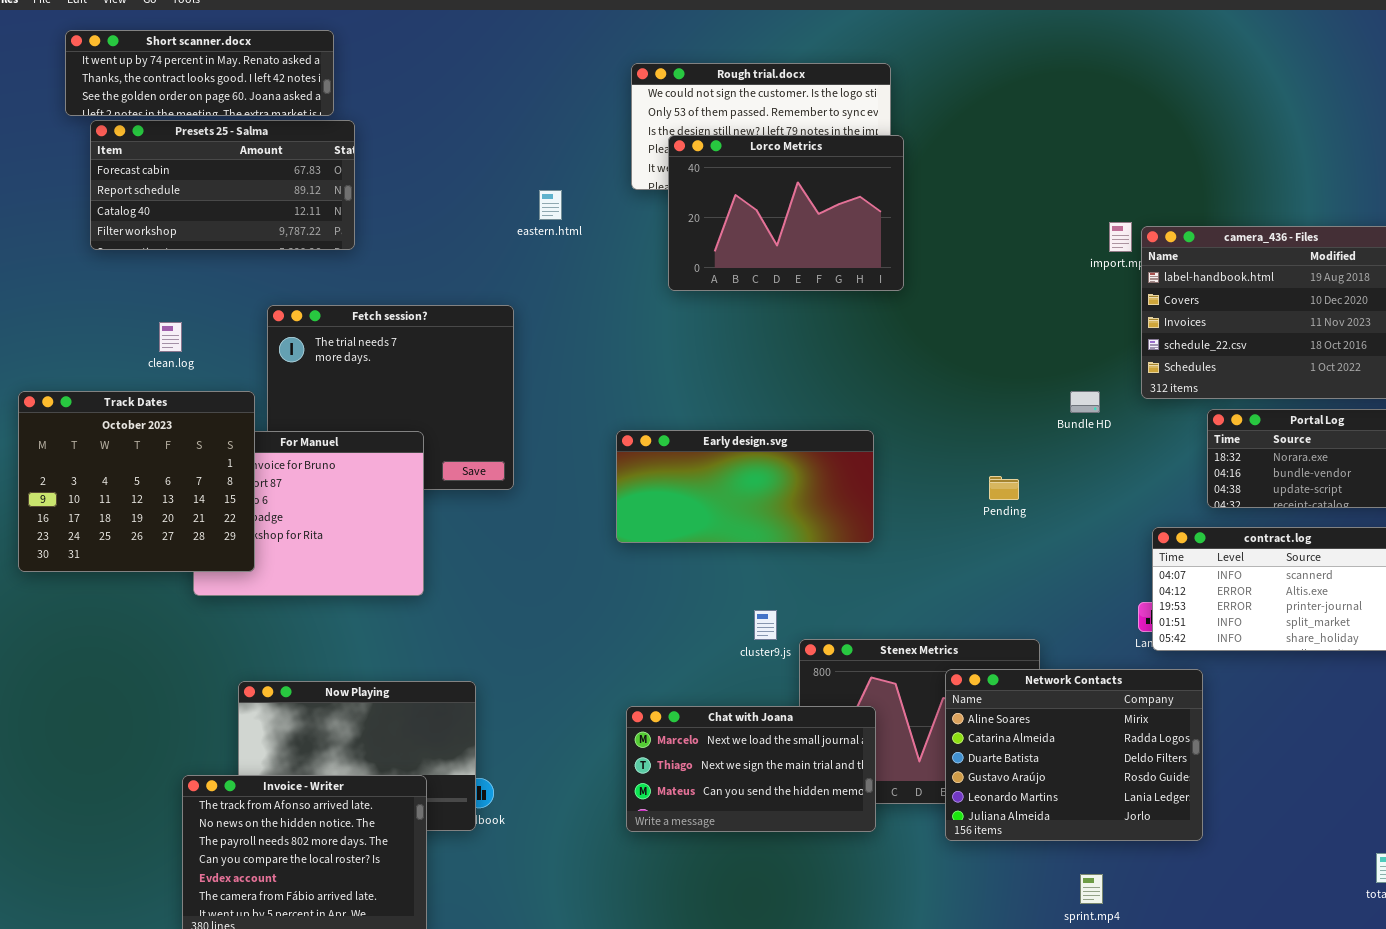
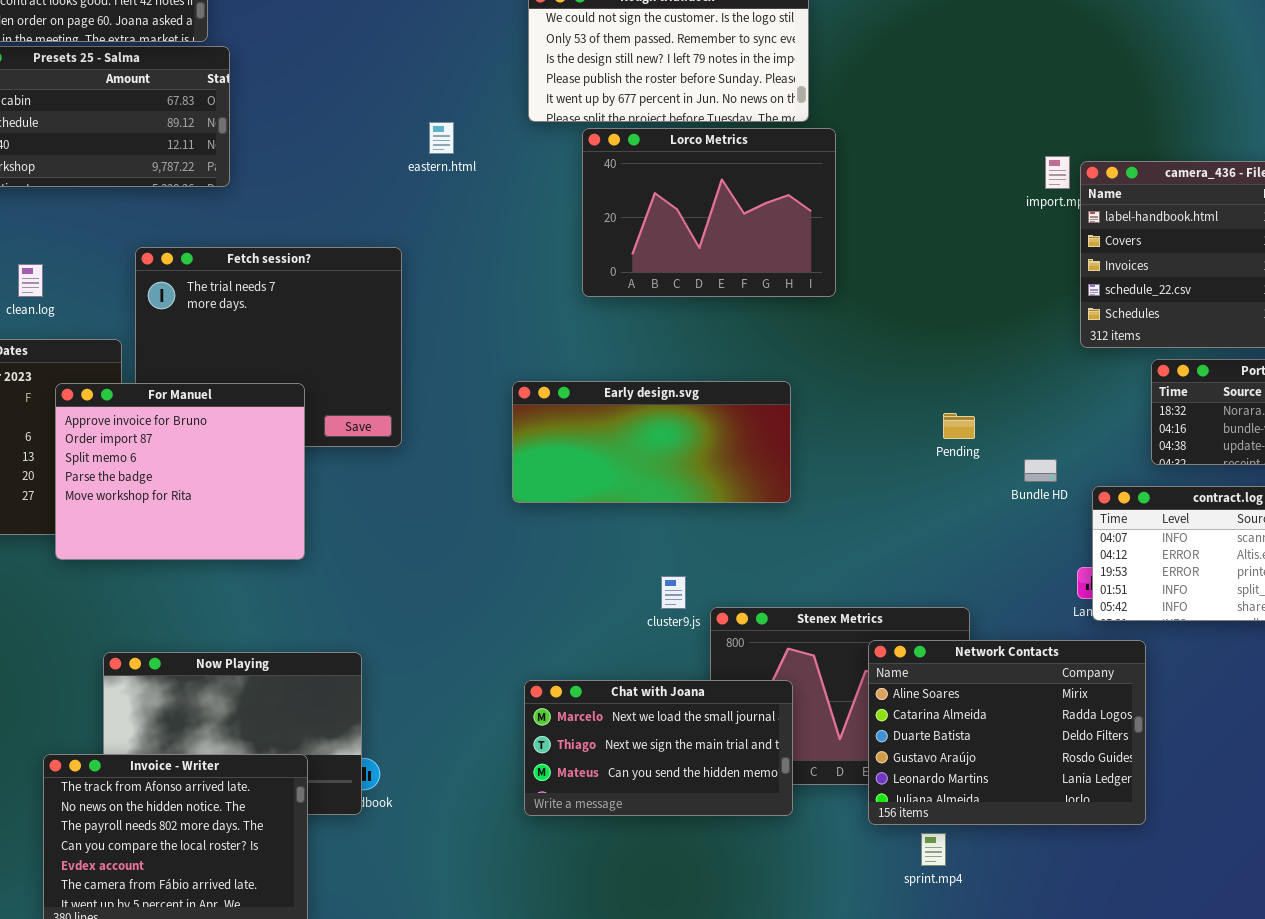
Lorco Metrics: [668,135,904,291] -> [582,128,836,297], moved
Bundle HD: [1070,391,1100,413] -> [1024,459,1057,482], moved
For Manuel: [193,431,424,596] -> [55,383,305,560], raised
Pending: [989,476,1019,500] -> [943,413,975,439], moved
sprint.mp4: [1080,874,1103,904] -> [921,833,946,866], moved

